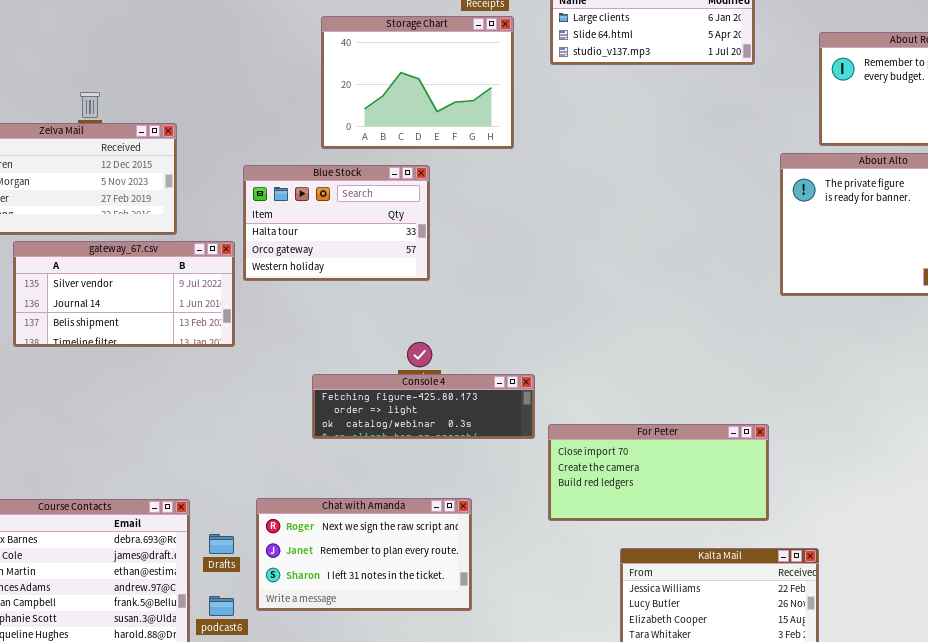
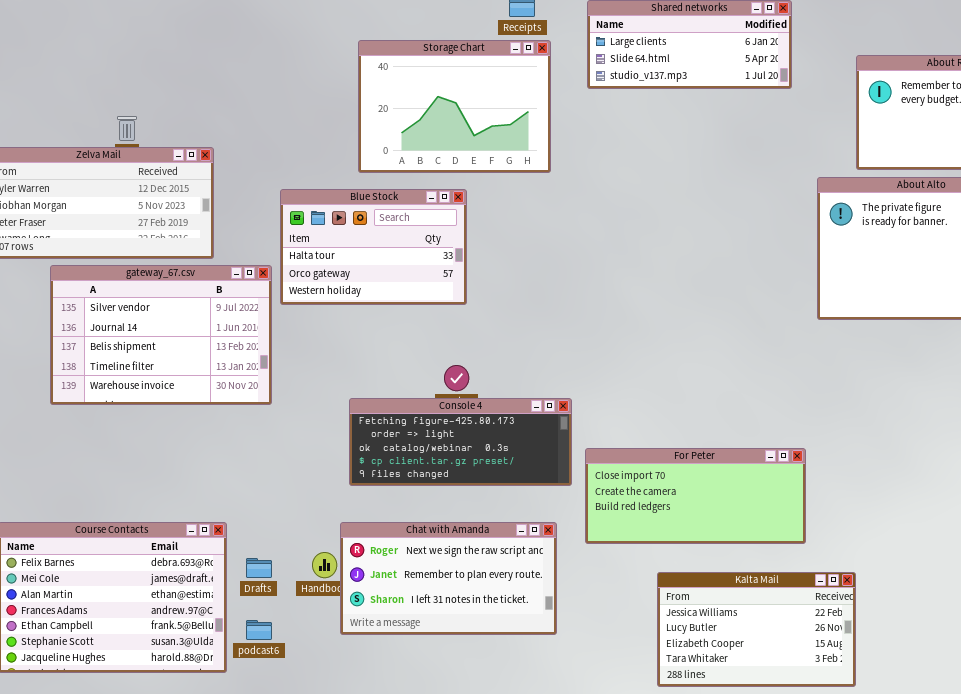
gateway_67.csv: [13,241,235,347] -> [50,265,272,405], resized
Console 4: [312,374,535,439] -> [349,398,572,486], resized
Chat with Amanda: [256,498,472,611] -> [340,522,557,635], moved

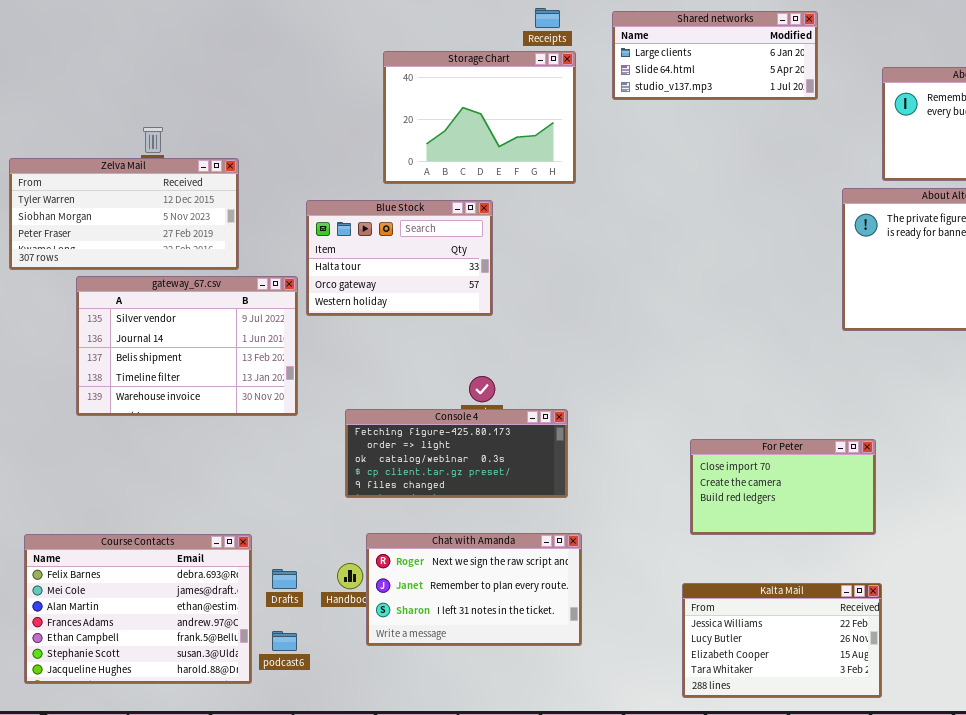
Console 4: [349,398,572,486] -> [345,409,568,498], moved
For Peter: [585,448,806,544] -> [690,439,876,535], moved, resized

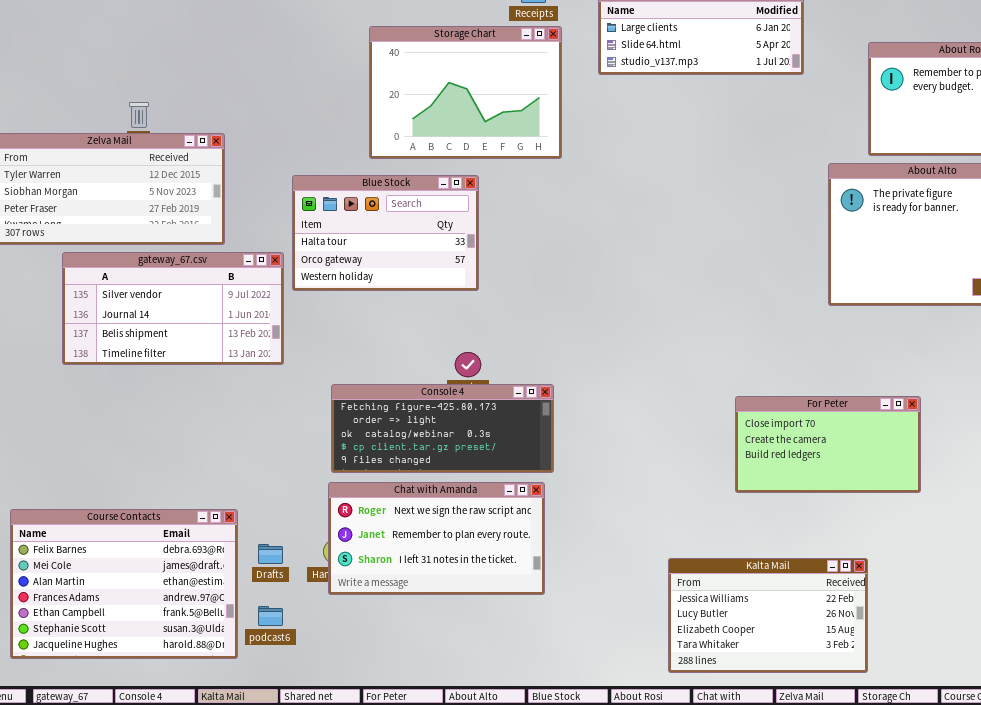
gateway_67.csv: [76,276,298,416] -> [62,252,284,365], resized
For Peter: [690,439,876,535] -> [735,396,921,493], moved
Chat with Amanda: [366,533,582,646] -> [328,482,545,595], moved

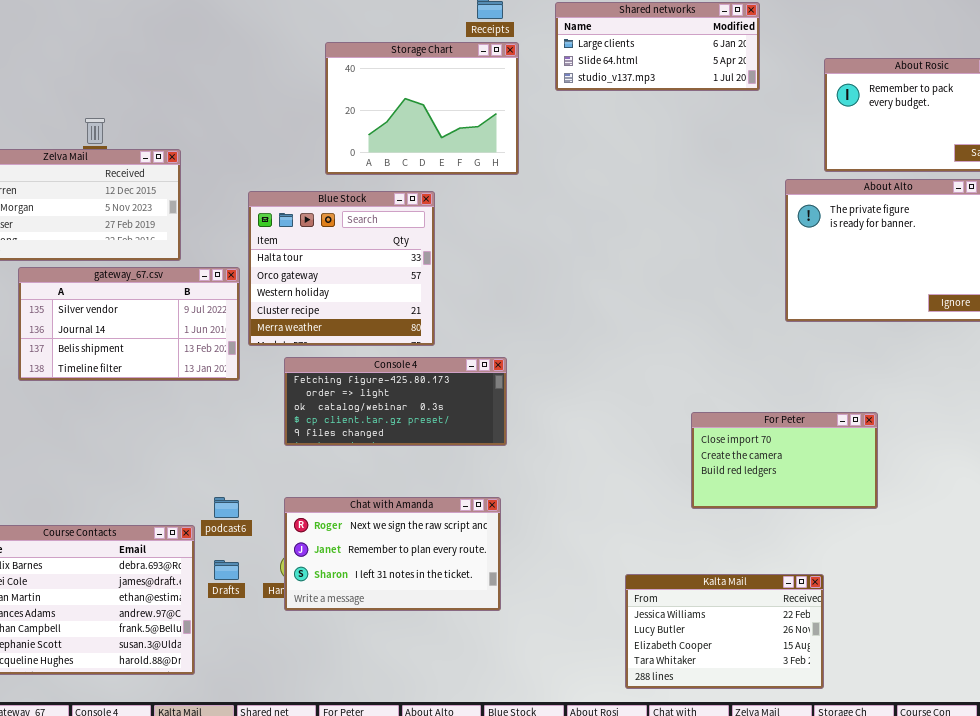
Blue Stock: [292,175,479,291] -> [248,191,435,346], resized
Console 4: [331,384,554,473] -> [284,357,507,446], moved
podcast6: [258,606,283,626] -> [214,497,239,518], moved

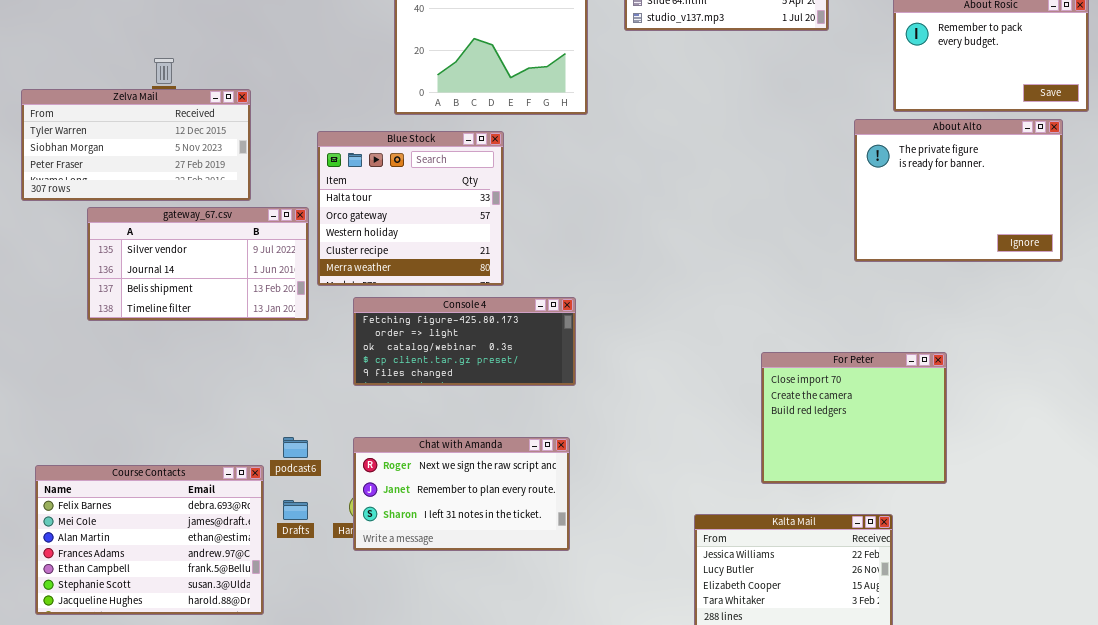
For Peter: [691,412,878,509] -> [761,352,947,484], resized

